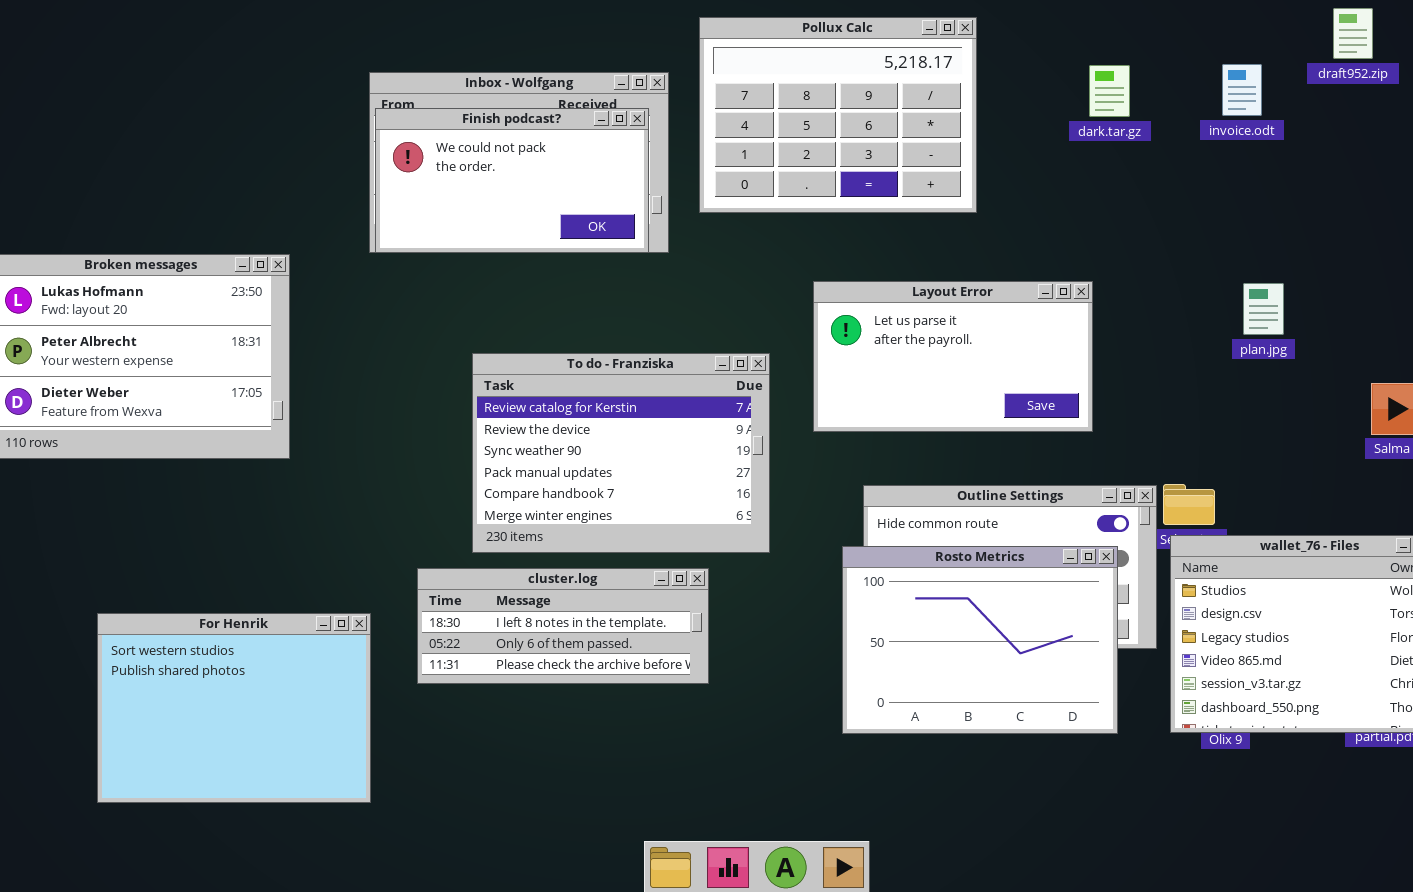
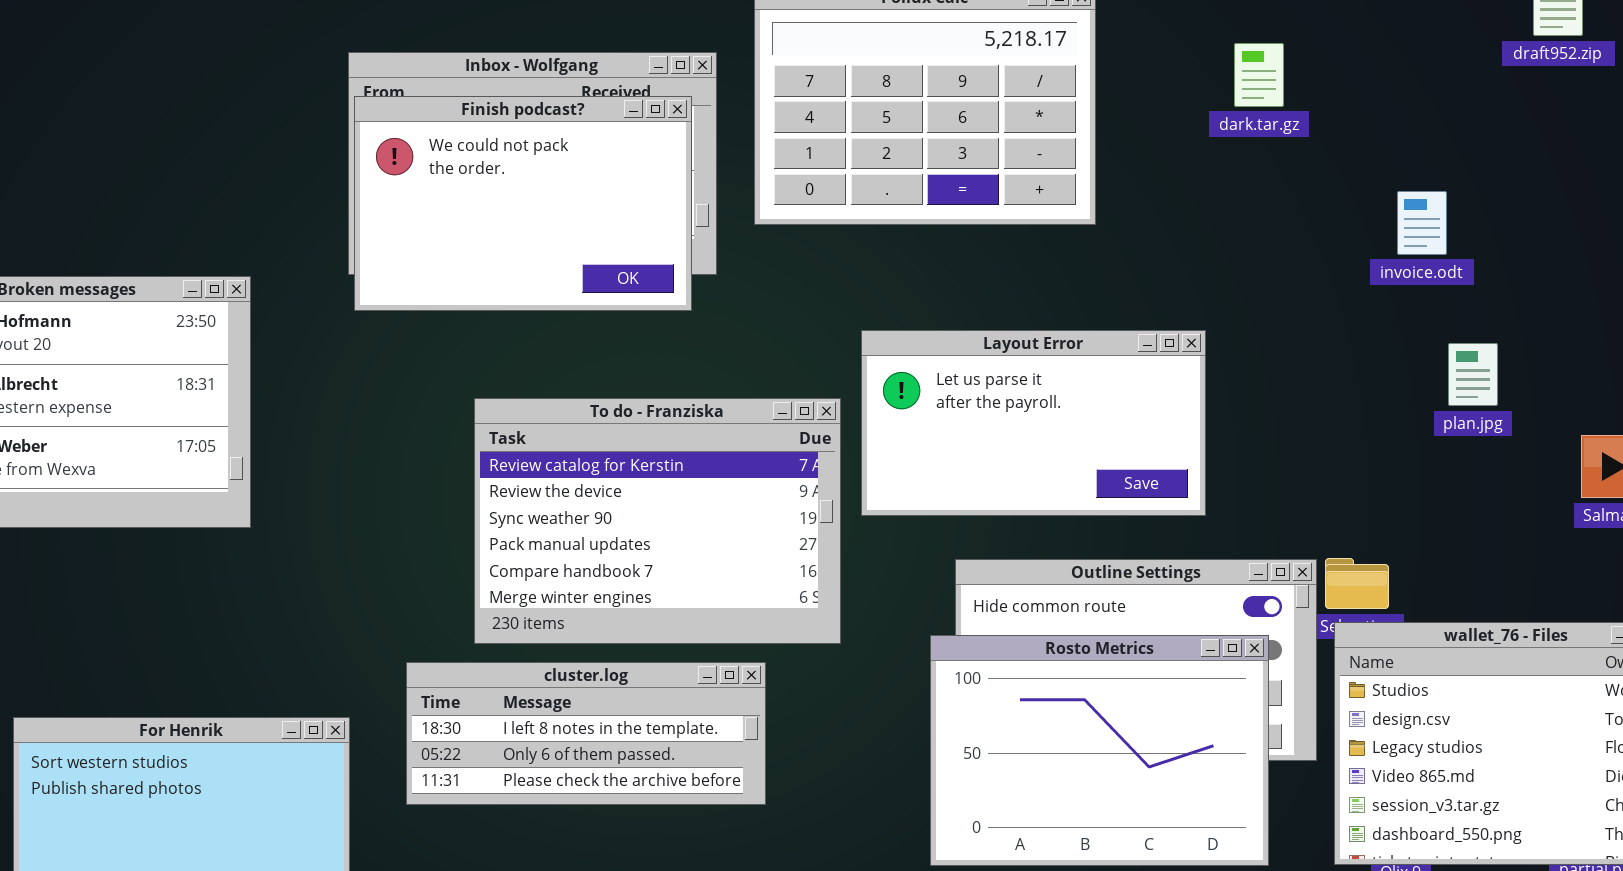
invoice.odt: [1222,64,1262,116] -> [1397,191,1447,255], moved
Finish podcast?: [375,108,649,253] -> [354,96,692,311], resized
Layout Error: [813,281,1093,432] -> [861,330,1206,516], moved
plan.jpg: [1243,283,1284,335] -> [1448,343,1498,406], moved

